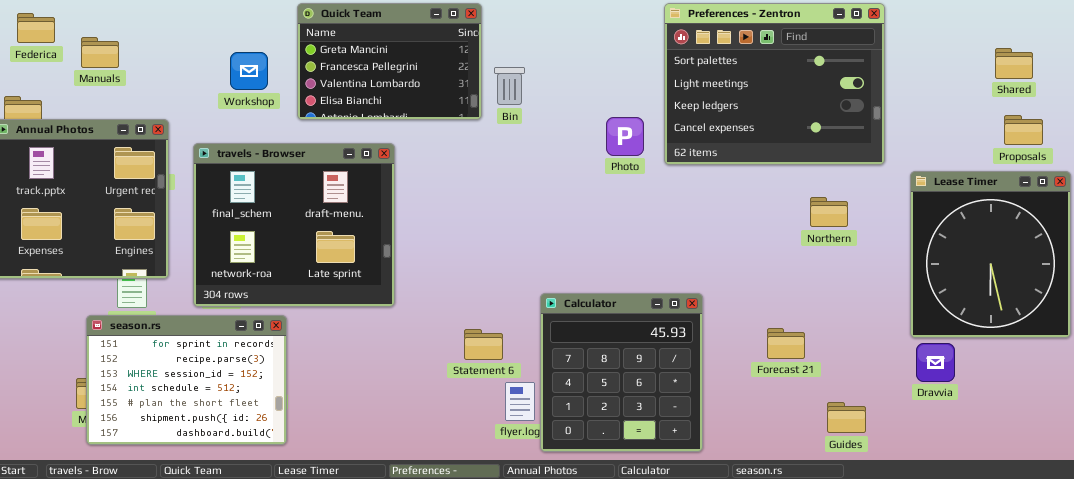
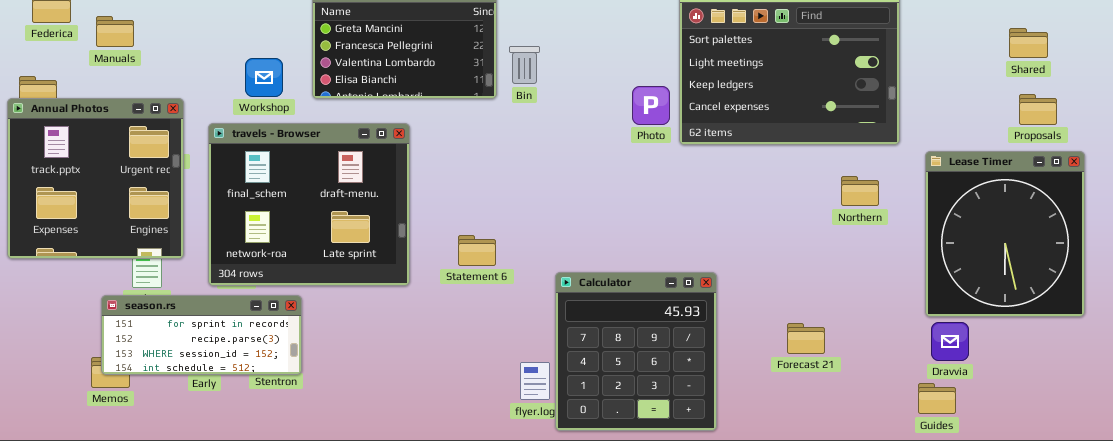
Workshop: [230,52,268,90] -> [245,58,283,97], moved
Photo: [606,117,644,156] -> [632,86,670,125], moved
Northern: [810,197,848,227] -> [841,176,879,206], moved
season.rs: [86,315,287,445] -> [101,295,302,375], resized
Forecast 21: [767,328,805,359] -> [787,323,825,354], moved
Statement 6: [464,329,503,360] -> [458,235,496,266], moved
Guides: [827,402,866,433] -> [918,383,956,414], moved

